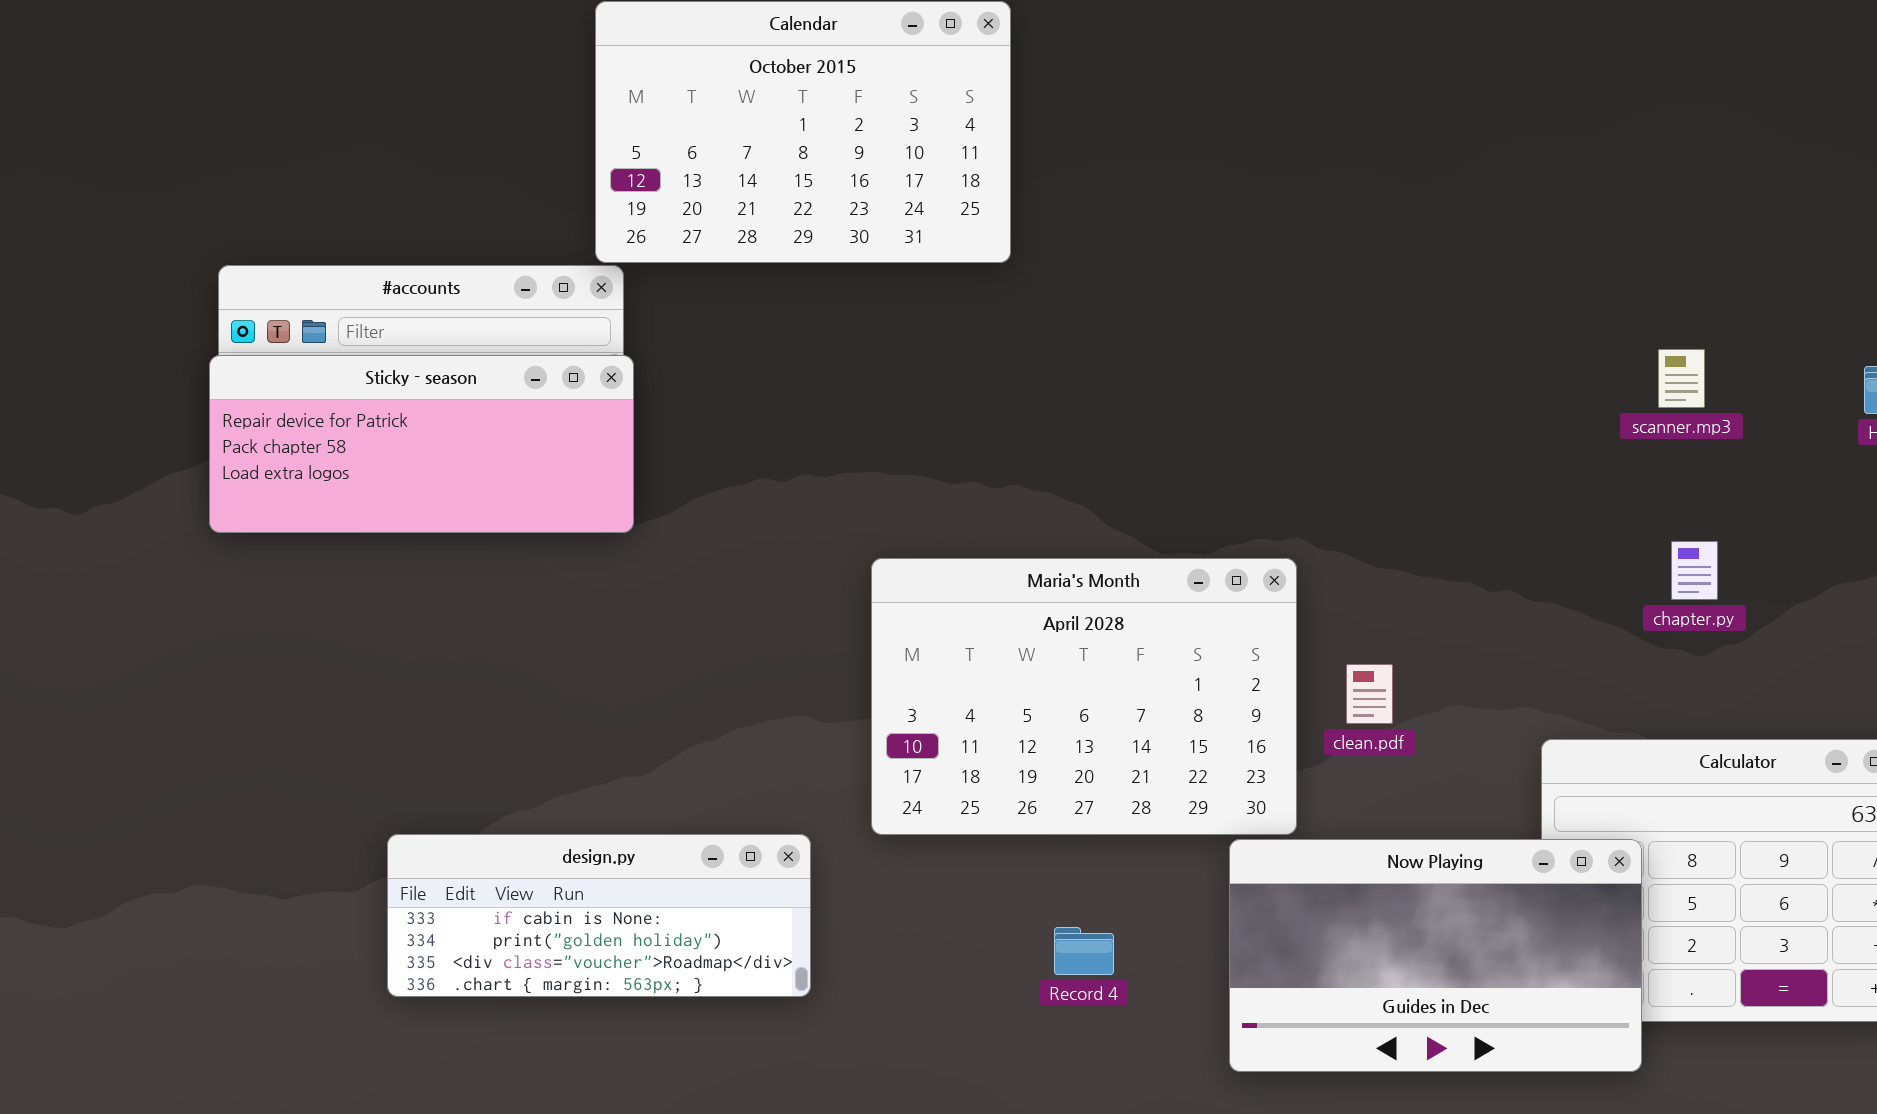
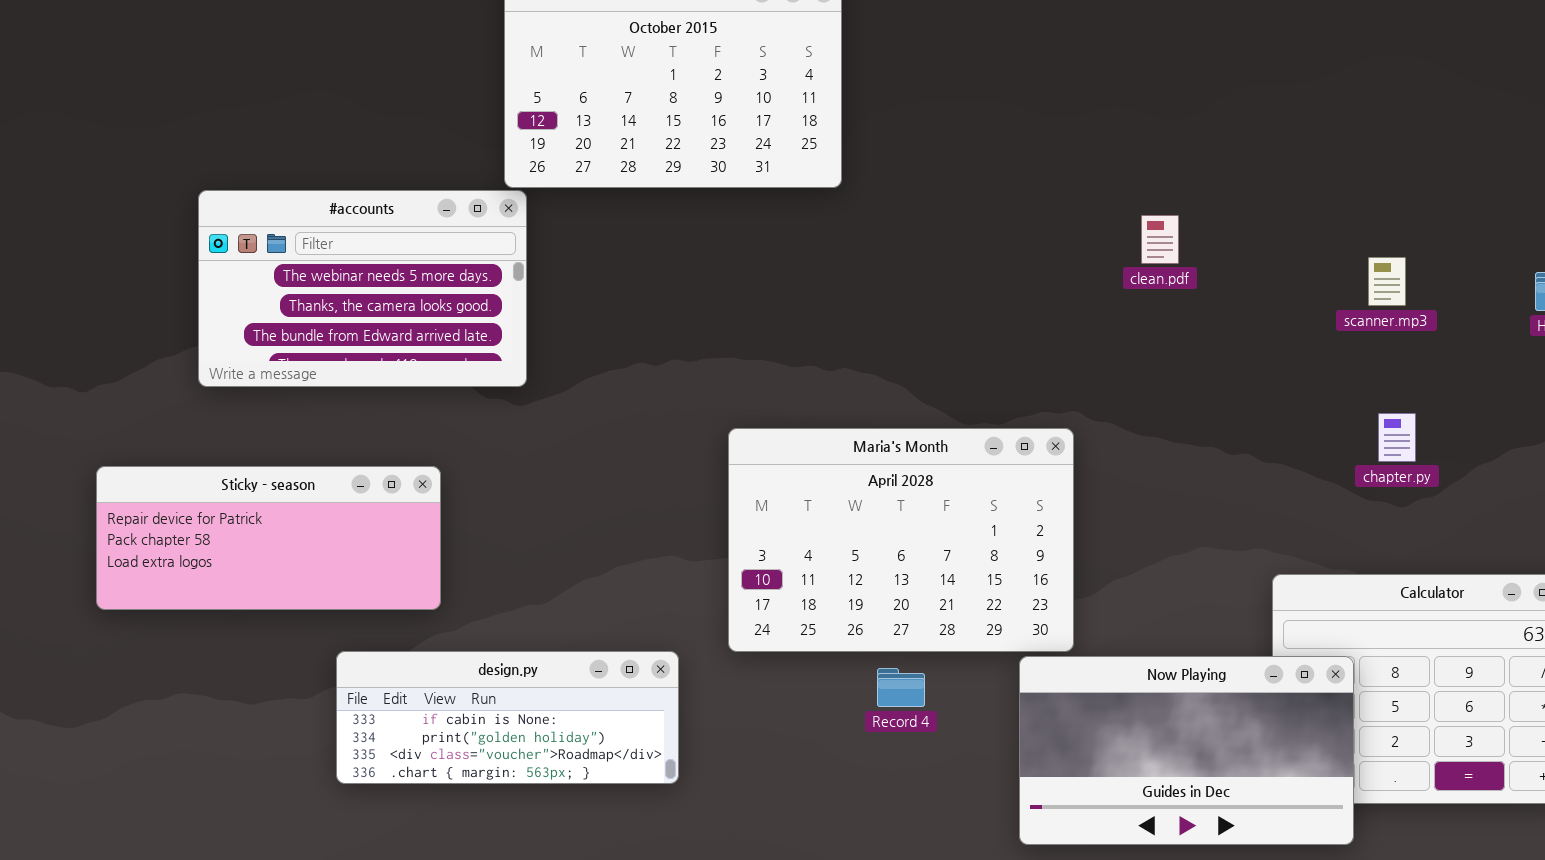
Sticky - season: [209,355,634,533] -> [96,466,441,610], moved
clean.pdf: [1346,664,1393,724] -> [1141,215,1179,264], moved
Record 4: [1054,927,1114,975] -> [877,668,925,707], moved

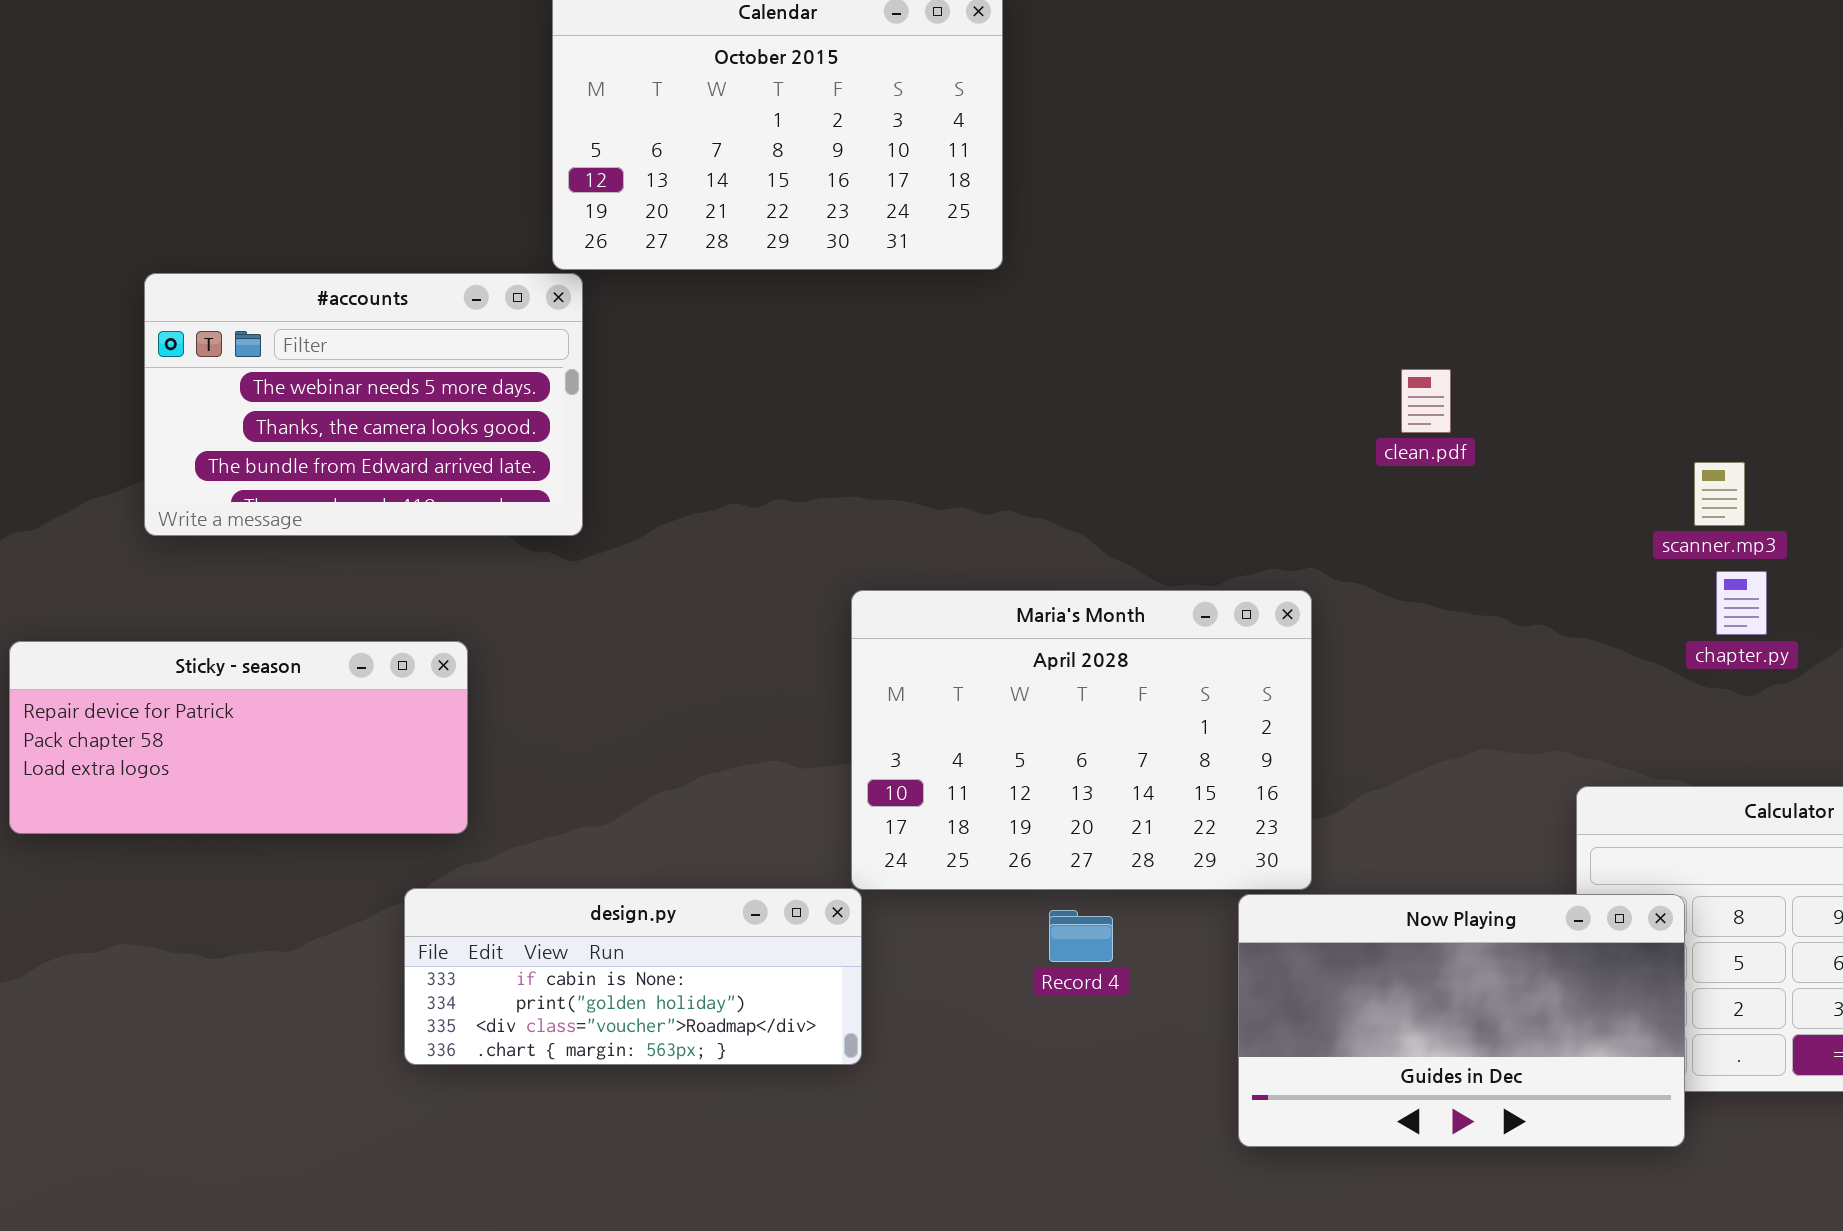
clean.pdf: [1141,215,1179,264] -> [1401,369,1451,433], moved
scanner.mp3: [1368,257,1406,306] -> [1694,462,1745,526], moved
design.py: [336,651,679,784] -> [404,888,862,1065], moved

